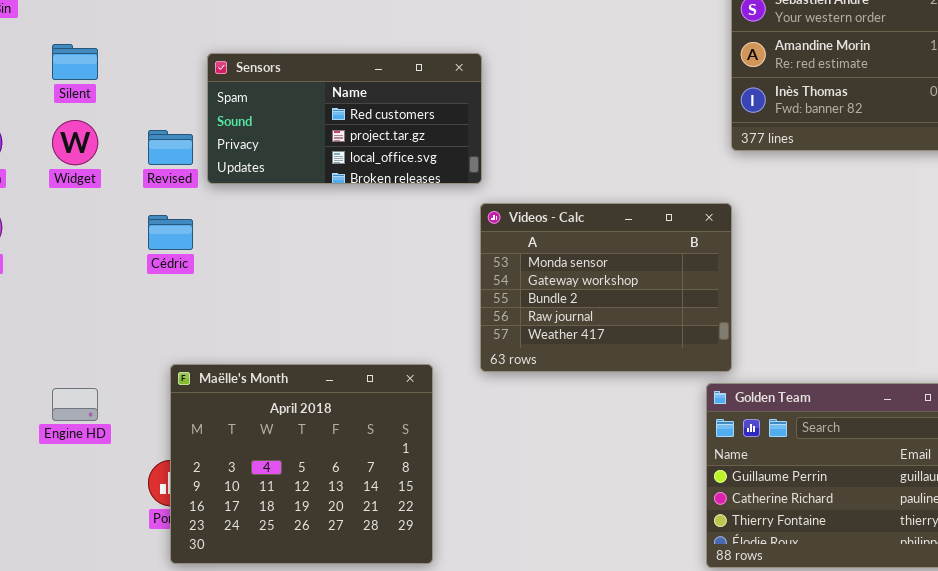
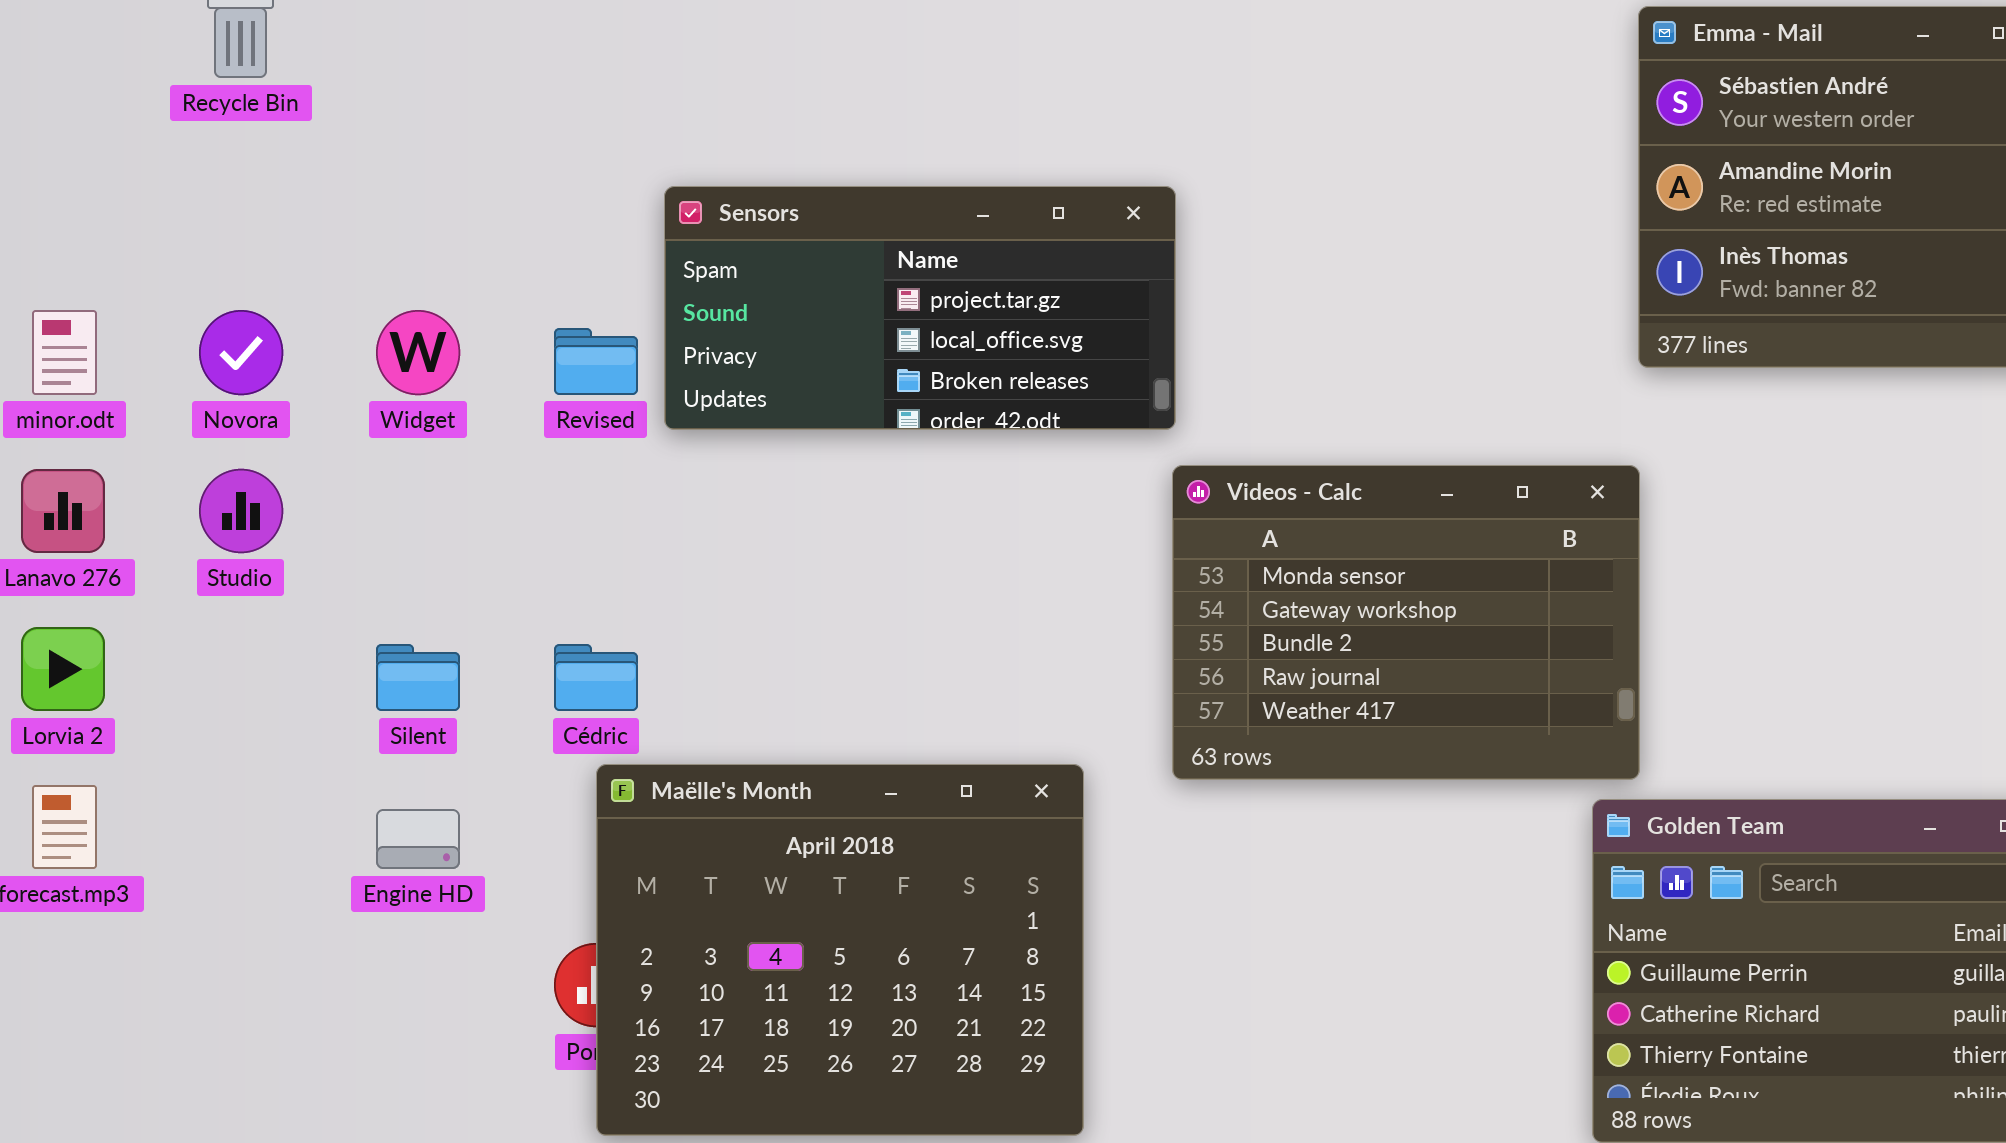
Silent: [52,44,98,80] -> [376,644,460,711], moved
Sensors: [207,53,482,184] -> [664,186,1176,430], scrolled down 1 row
Cédric: [148,215,193,250] -> [554,644,638,711], moved

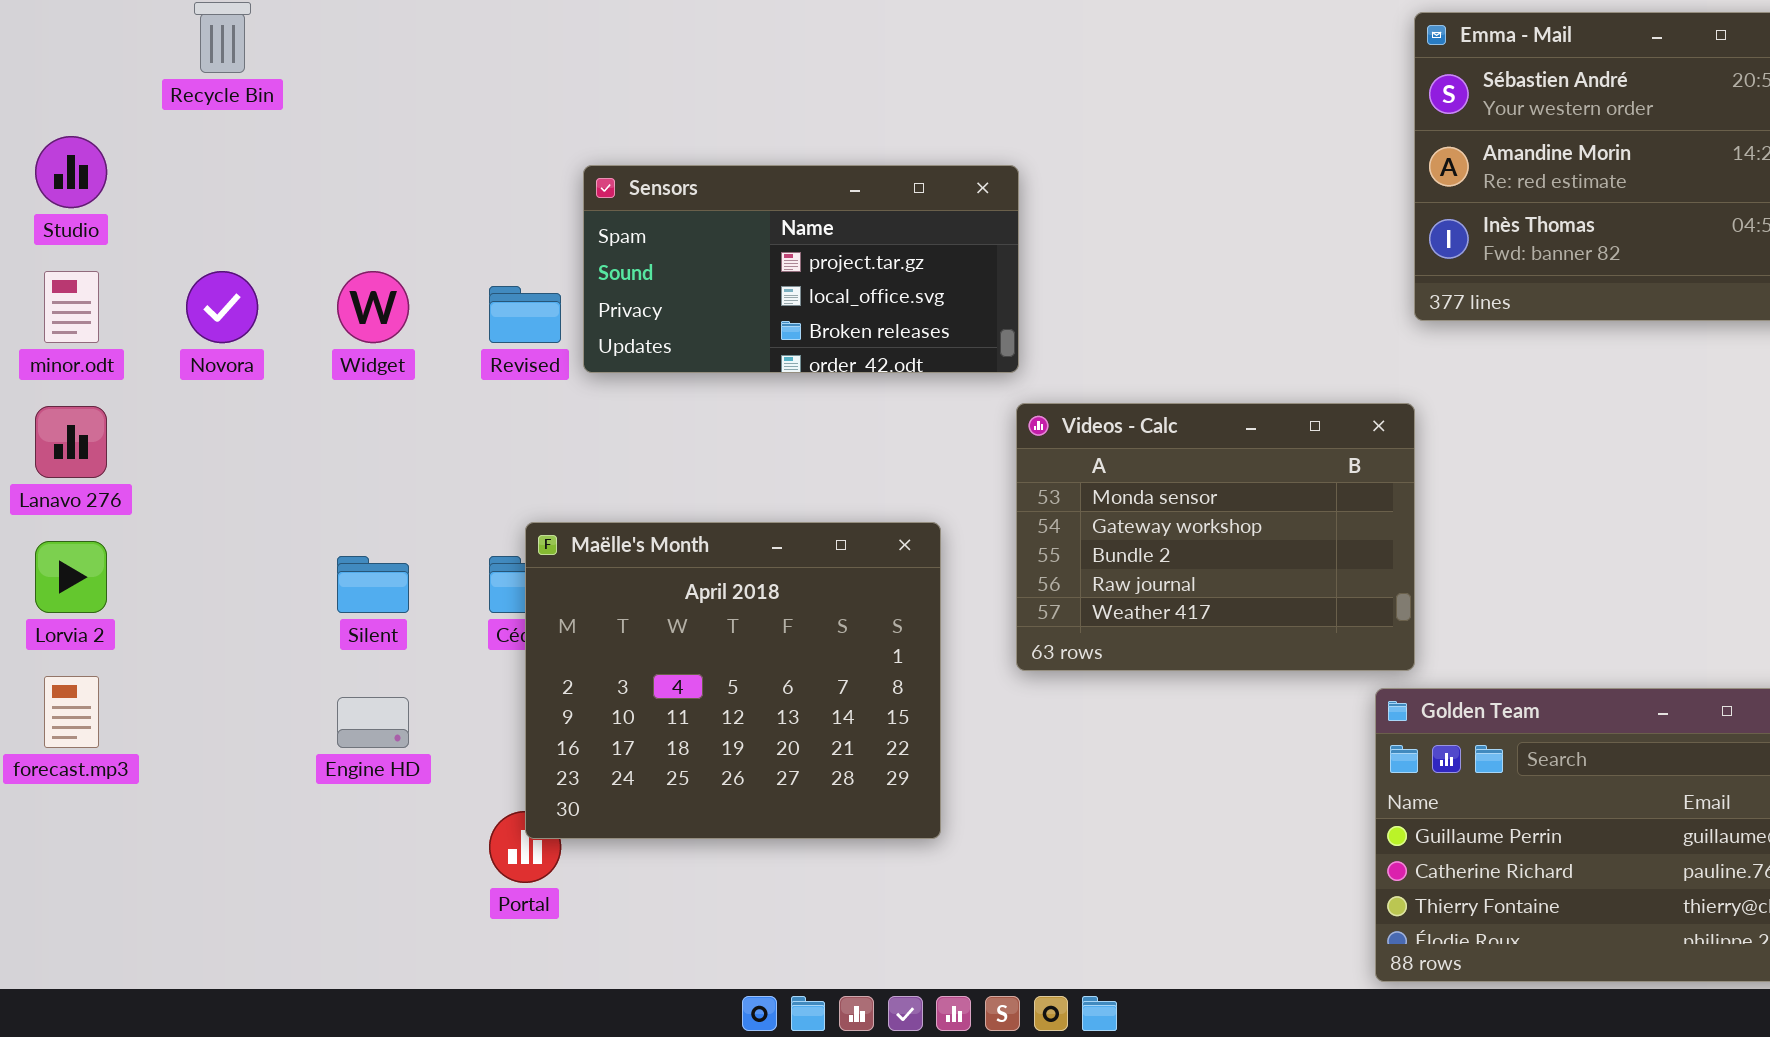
Studio: [199,469,283,553] -> [35,136,107,208], moved
Maëlle's Month: [596,764,1084,1136] -> [525,522,941,839], moved

